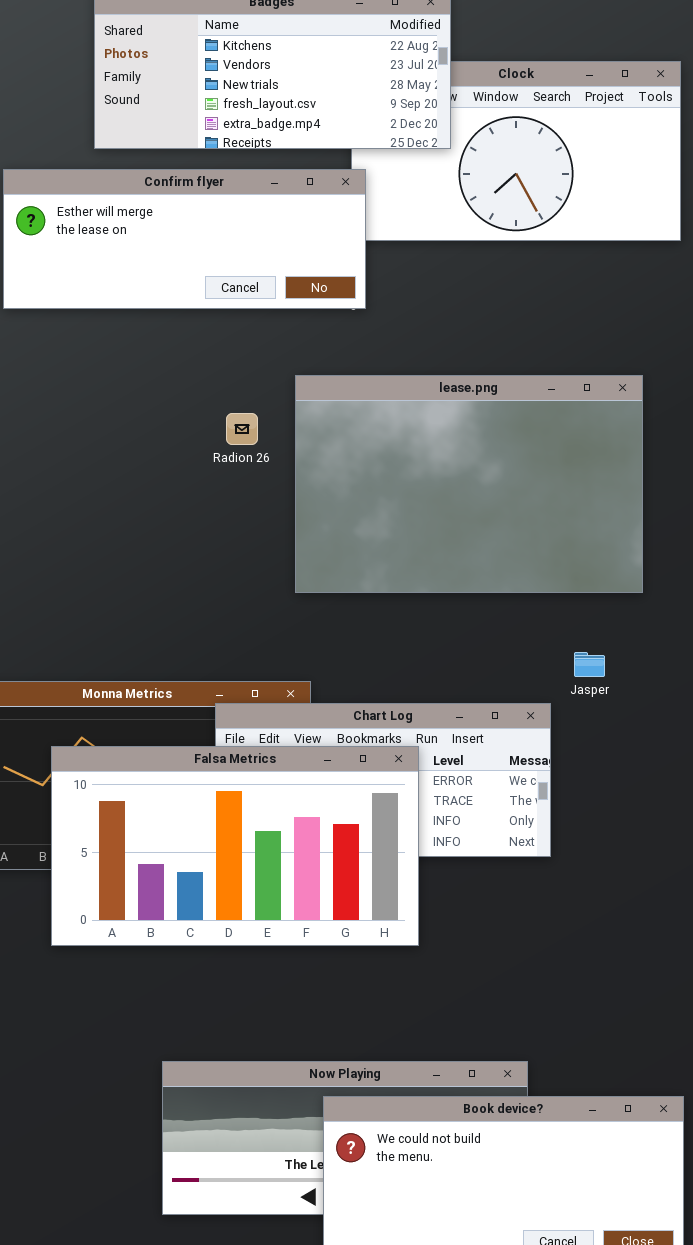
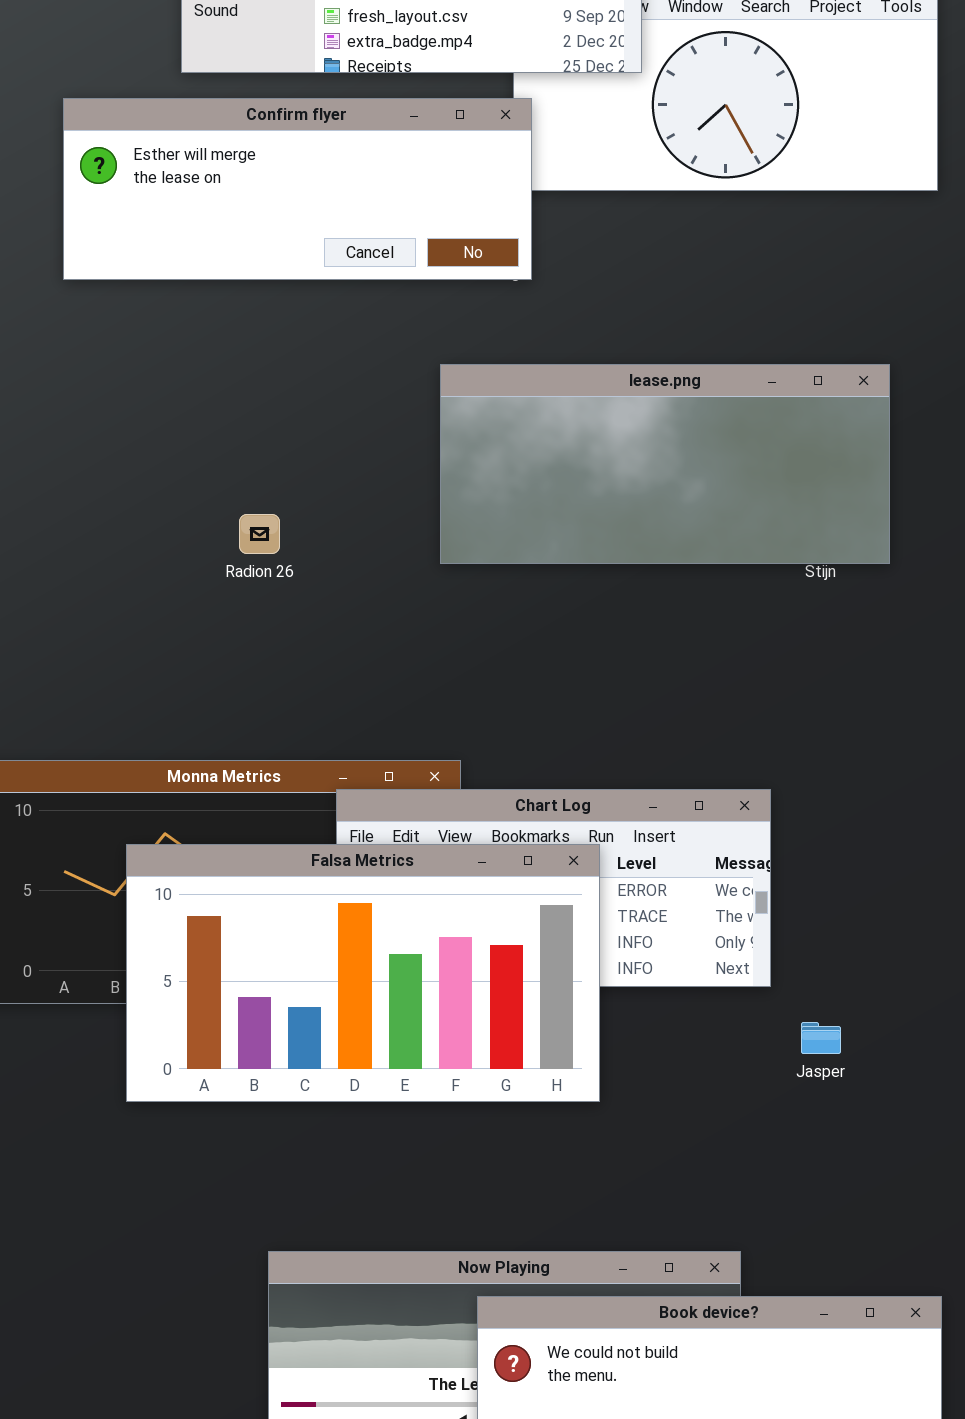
lease.png: [295,375,643,593] -> [440,364,890,564], resized
Radion 26: [226,413,258,445] -> [239,514,280,554], moved
Jasper: [574,652,605,677] -> [801,1022,841,1054], moved

